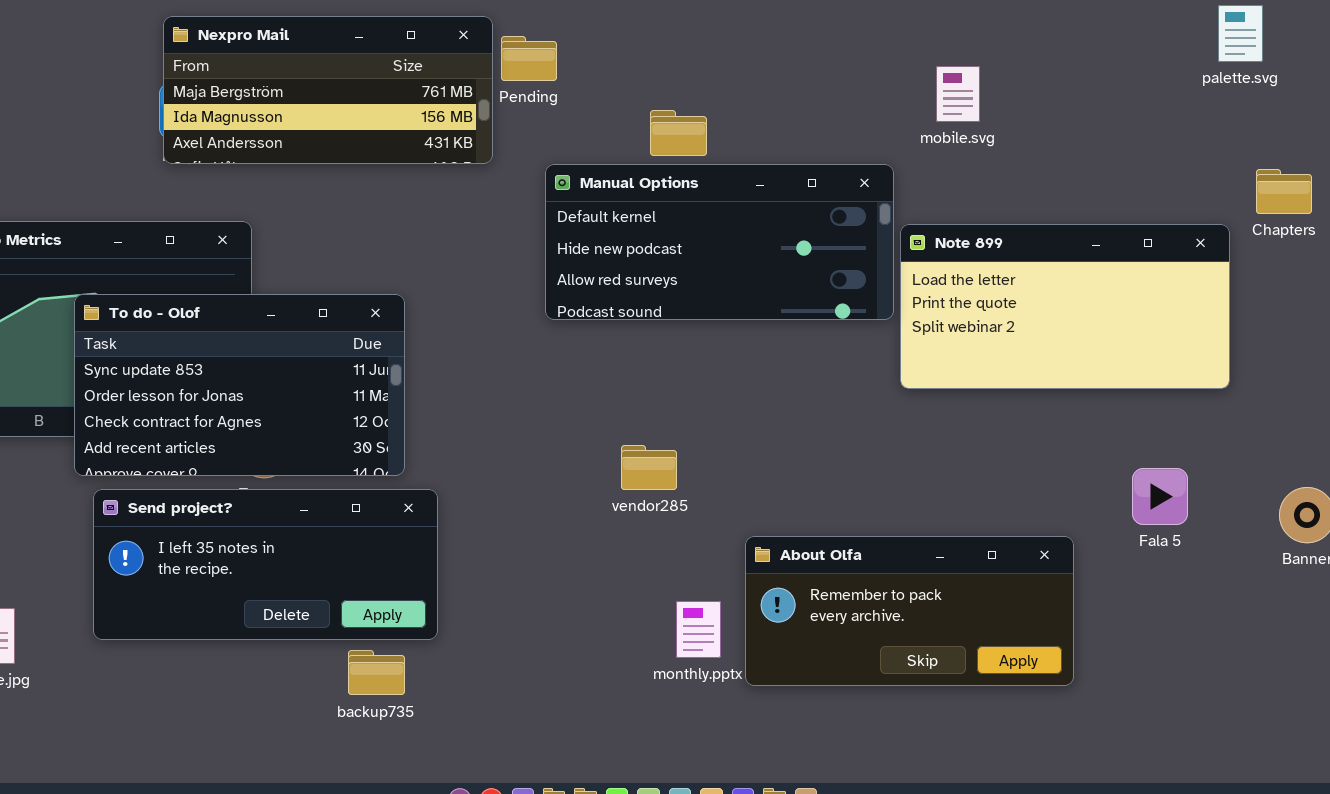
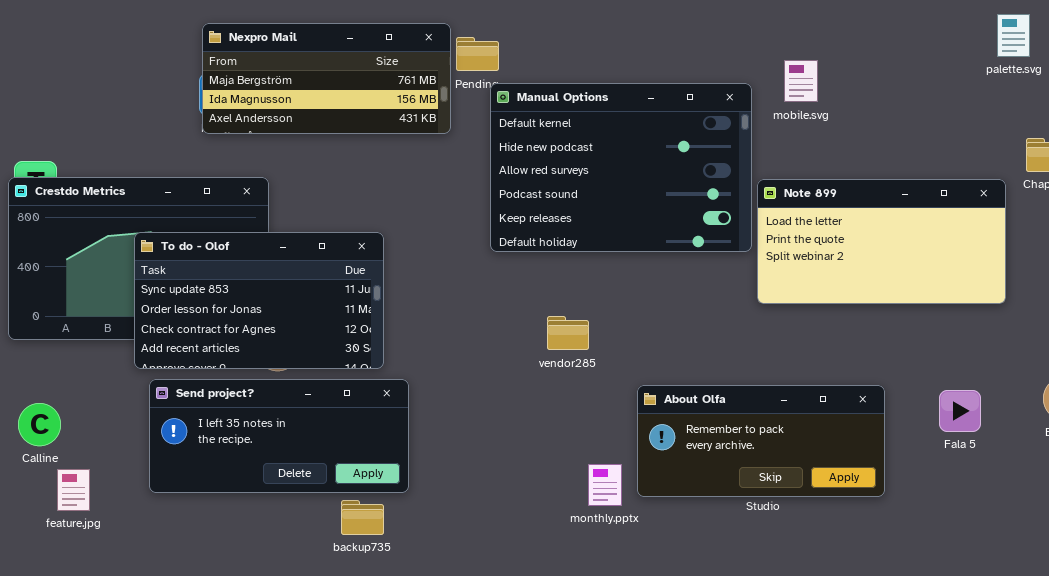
Manual Options: [545,164,894,320] -> [490,83,752,252], resized
vendor285: [621,445,677,490] -> [547,316,589,350], moved
Fala 5: [1132,468,1188,525] -> [939,390,981,432], moved
About Olfa: [745,536,1074,686] -> [637,385,885,497], moved

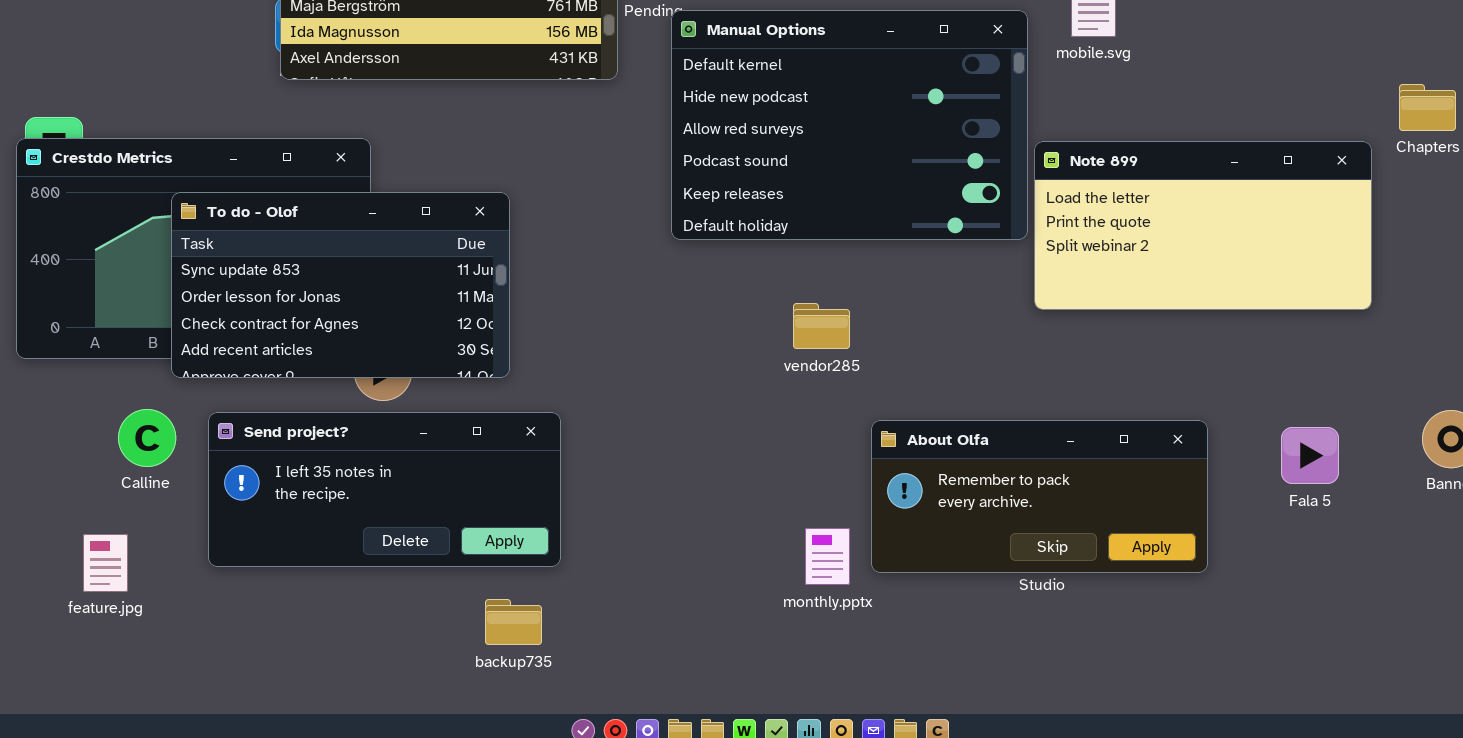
To do - Olof: [134,232,384,369] -> [171,192,510,378], moved
vendor285: [547,316,589,350] -> [793,303,850,349], moved
Calline: [18,403,61,446] -> [118,409,176,467], moved
backup735: [341,500,384,535] -> [485,599,542,645], moved

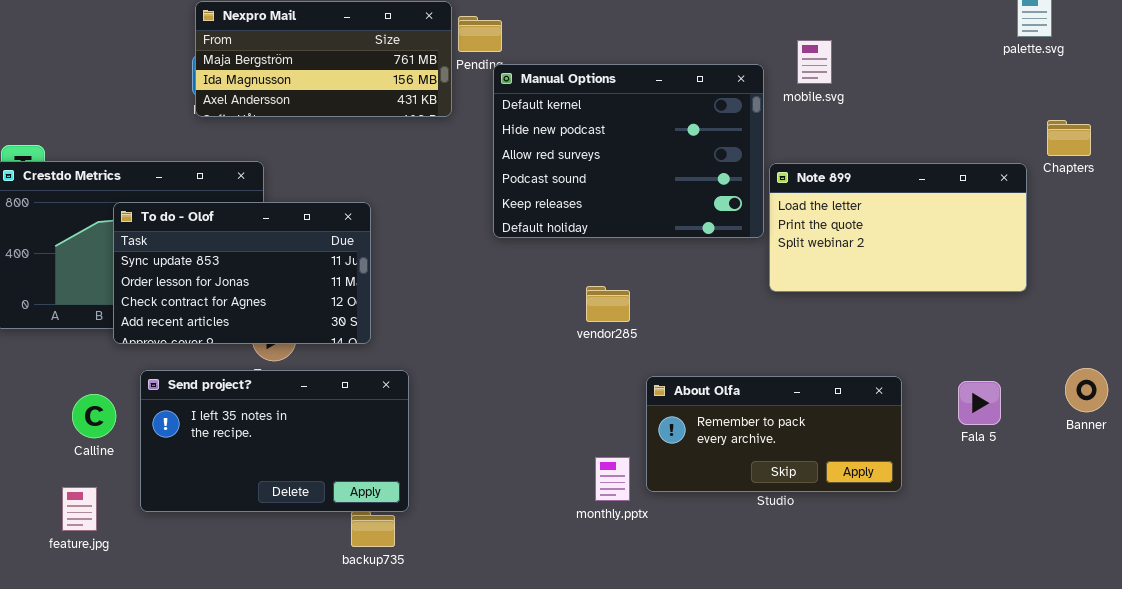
Calline: [118,409,176,467] -> [72,394,116,438], moved
Send project?: [208,412,561,567] -> [140,370,409,512], resized
feature.jpg: [83,534,128,592] -> [62,487,97,531], moved

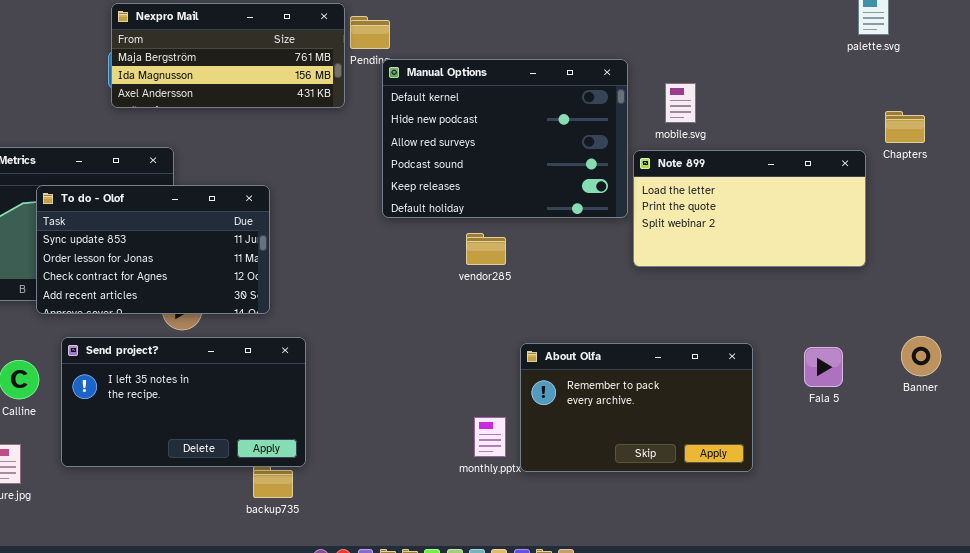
mobile.svg: [797,40,832,84] -> [665,83,696,123], moved
vendor285: [586,286,630,322] -> [466,233,506,265], moved
About Olfa: [646,376,902,492] -> [520,343,753,472], resized

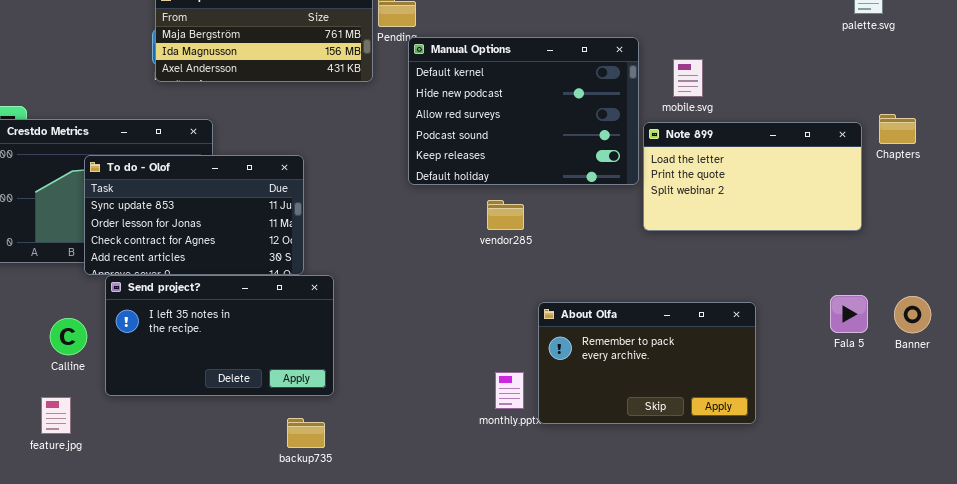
Chapters: [885,111,925,143] -> [879,114,916,144], moved
Send project?: [61,337,306,467] -> [105,275,334,396], moved
Fala 5: [804,347,843,387] -> [830,295,868,333], moved

